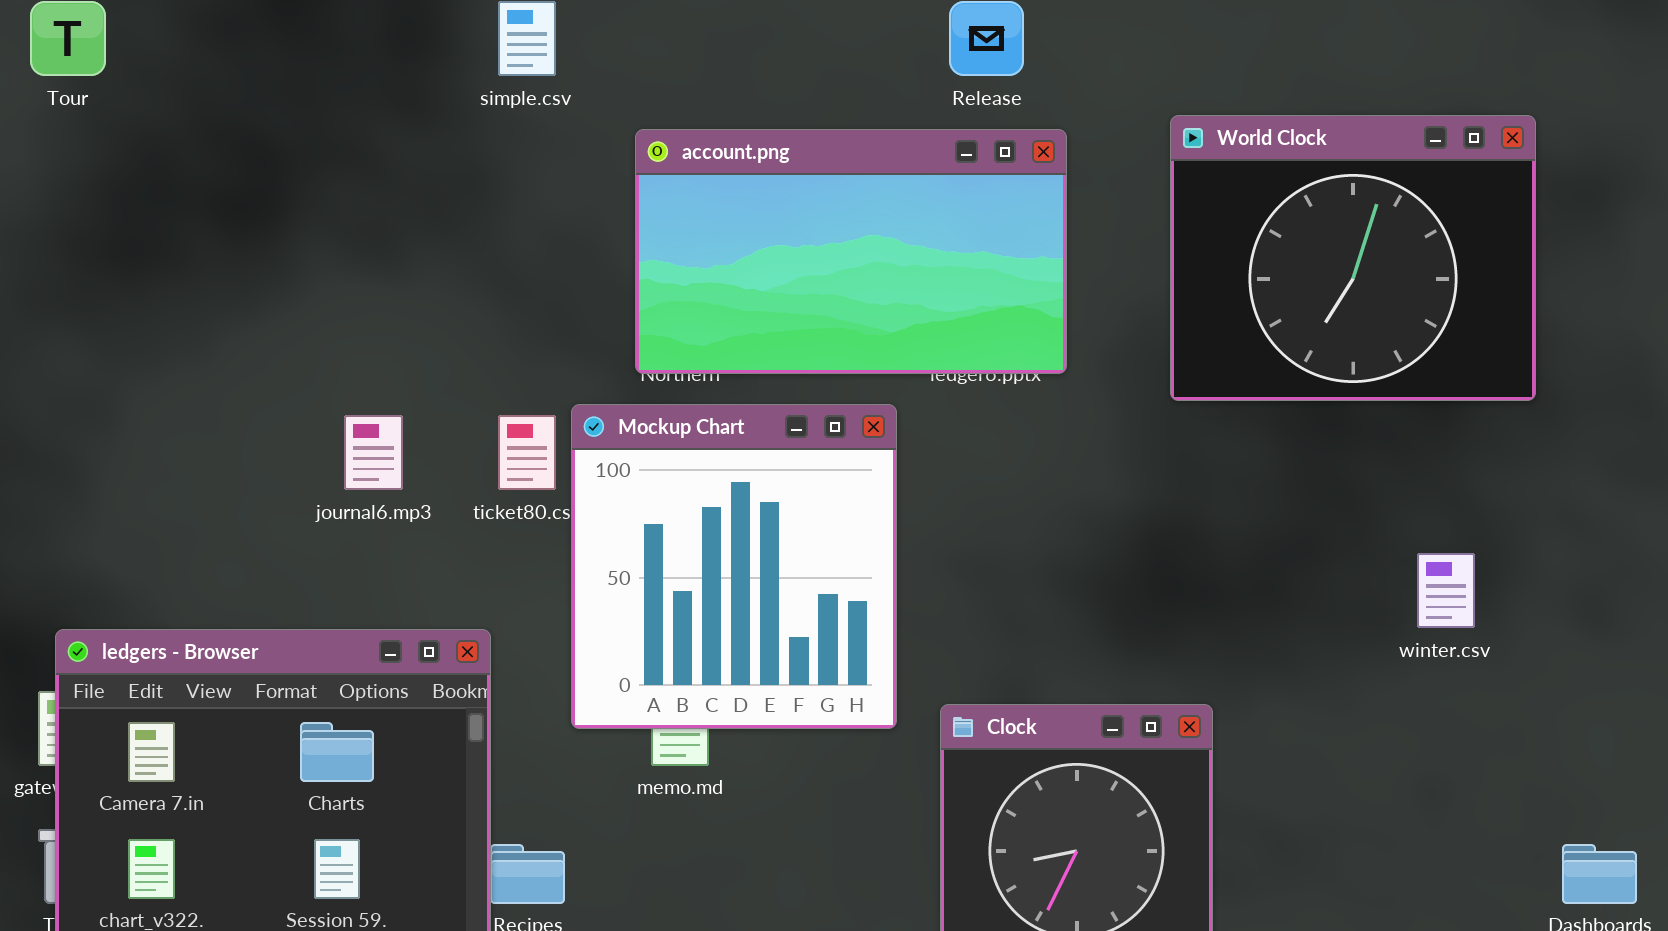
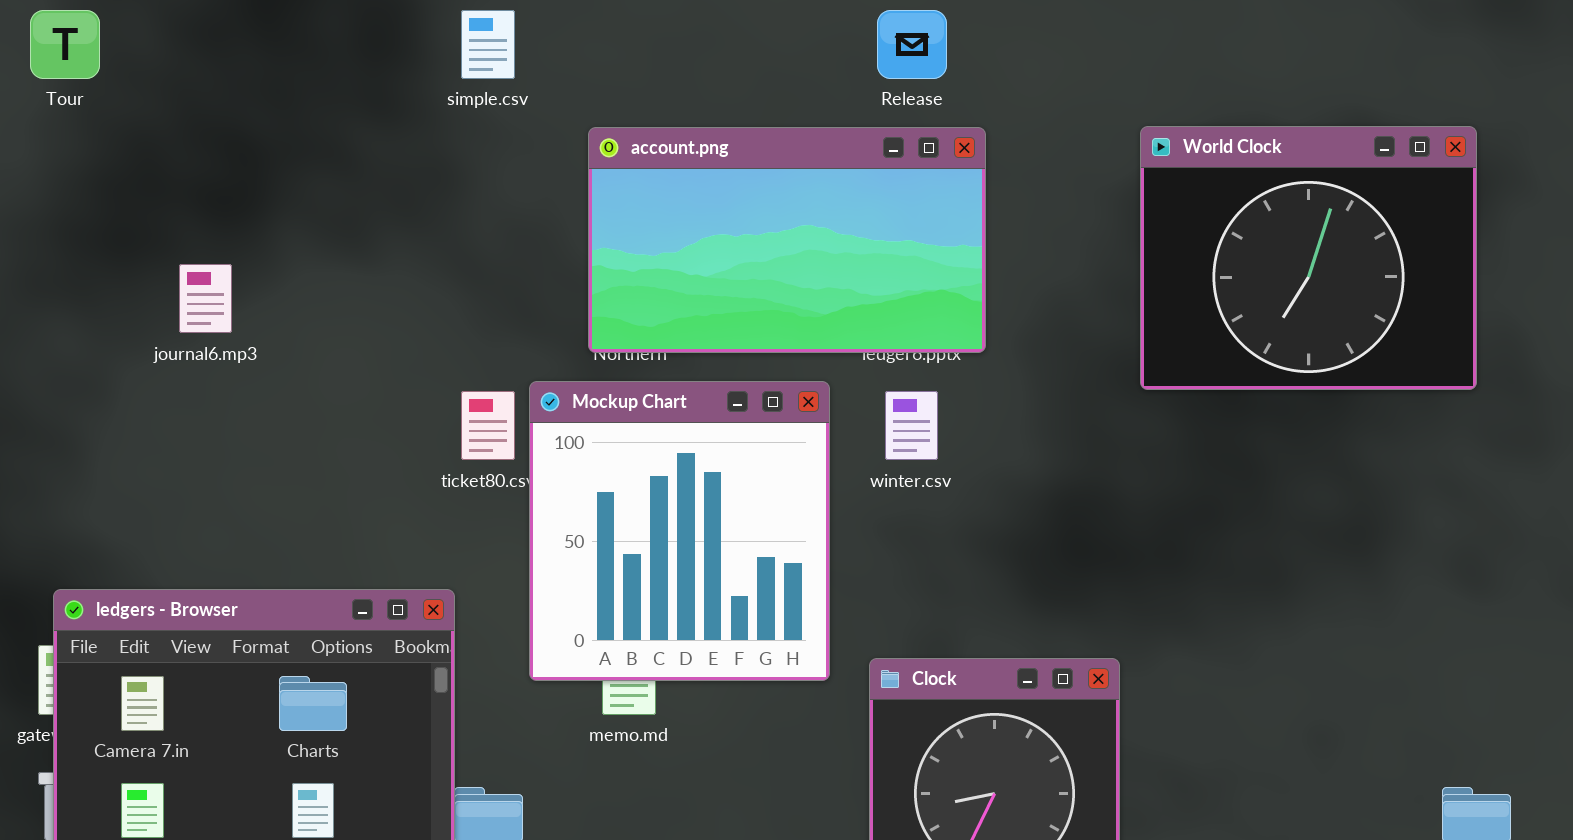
World Clock: [1170,115,1536,401] -> [1140,126,1477,390], moved
journal6.mp3: [344,415,403,490] -> [179,264,232,333], moved
winter.csv: [1417,553,1475,628] -> [885,391,938,460], moved

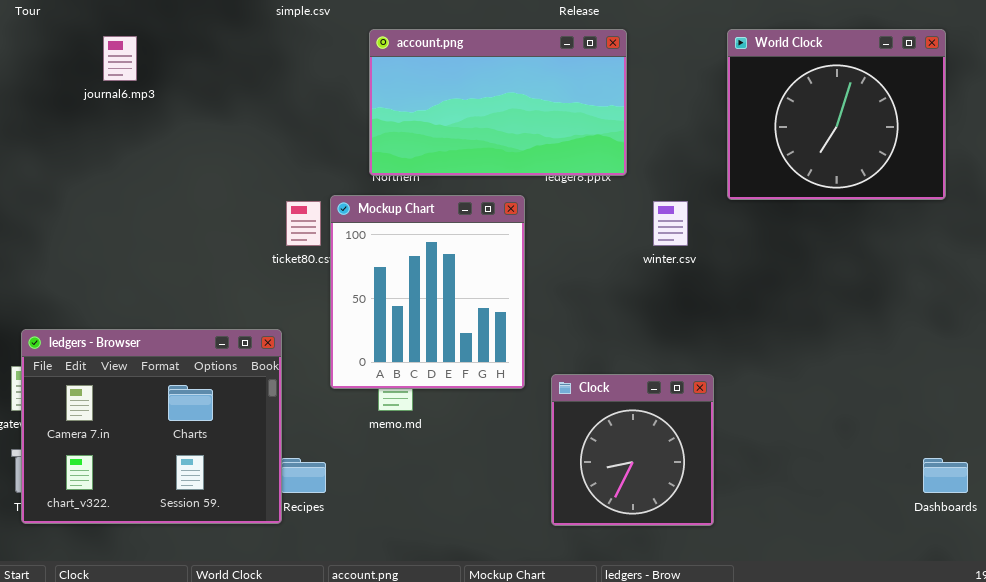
journal6.mp3: [179,264,232,333] -> [103,36,137,81], moved
winter.csv: [885,391,938,460] -> [653,201,688,246], moved

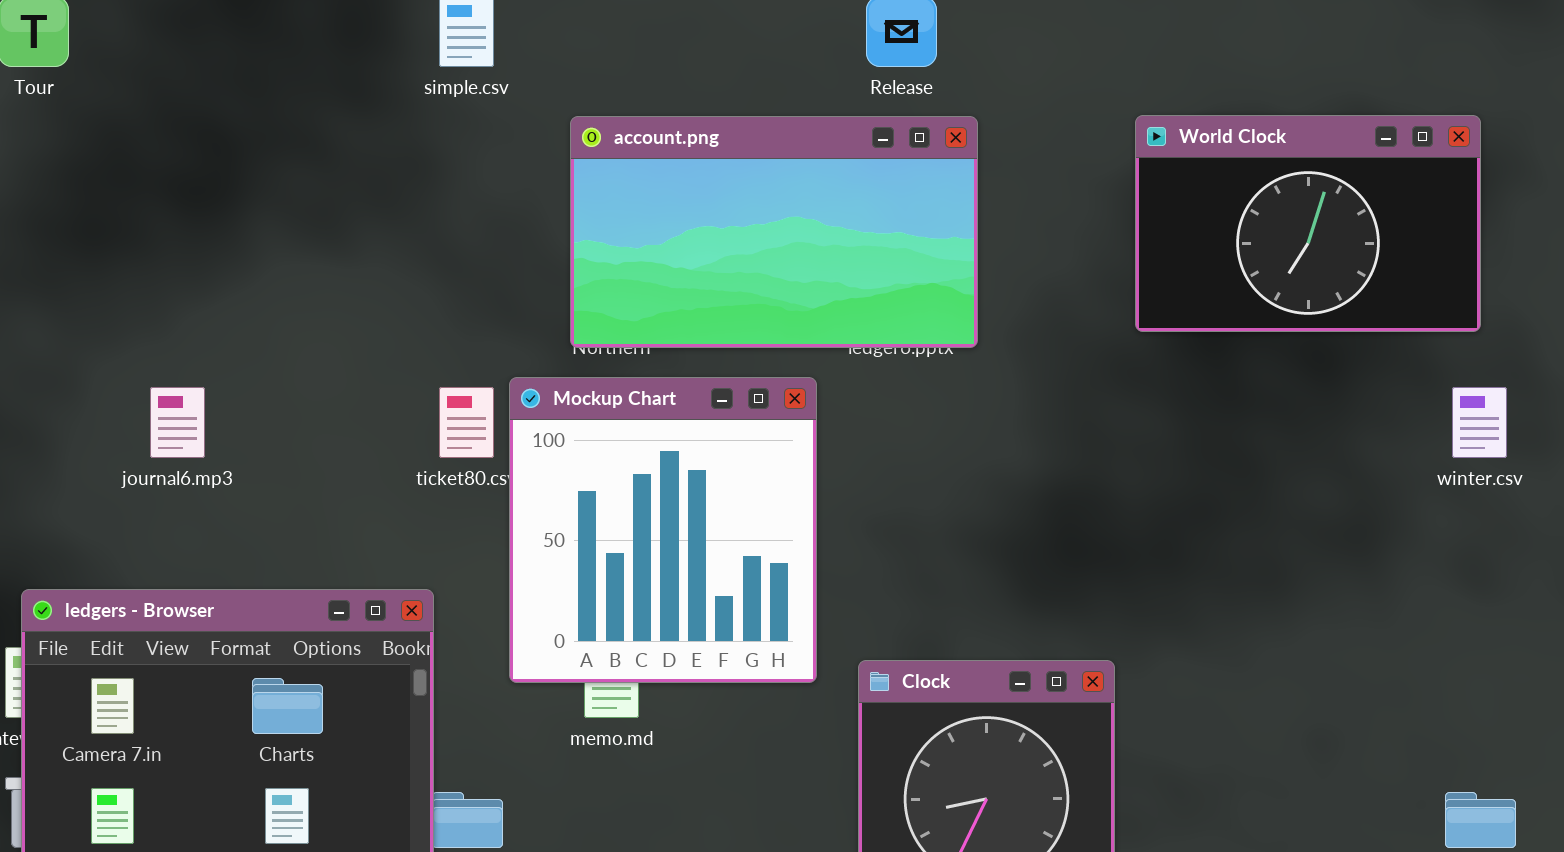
World Clock: [727,29,946,200] -> [1135,115,1481,332], resized
journal6.mp3: [103,36,137,81] -> [150,387,205,458], moved
winter.csv: [653,201,688,246] -> [1452,387,1507,458], moved

